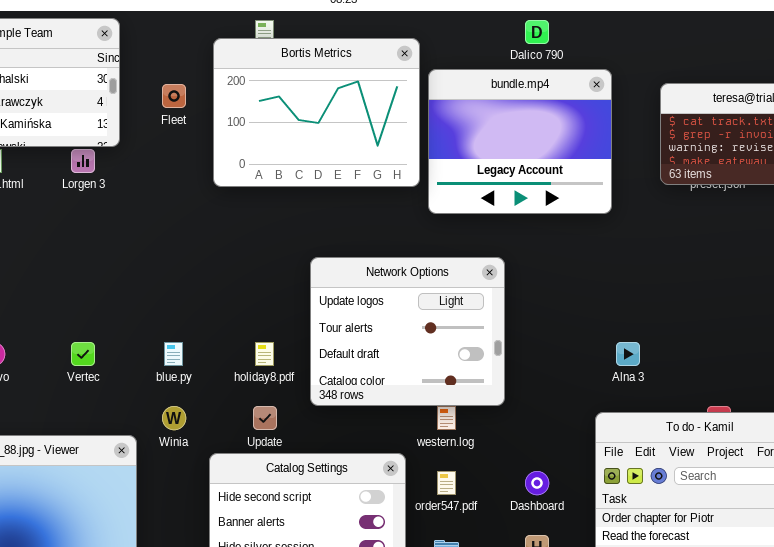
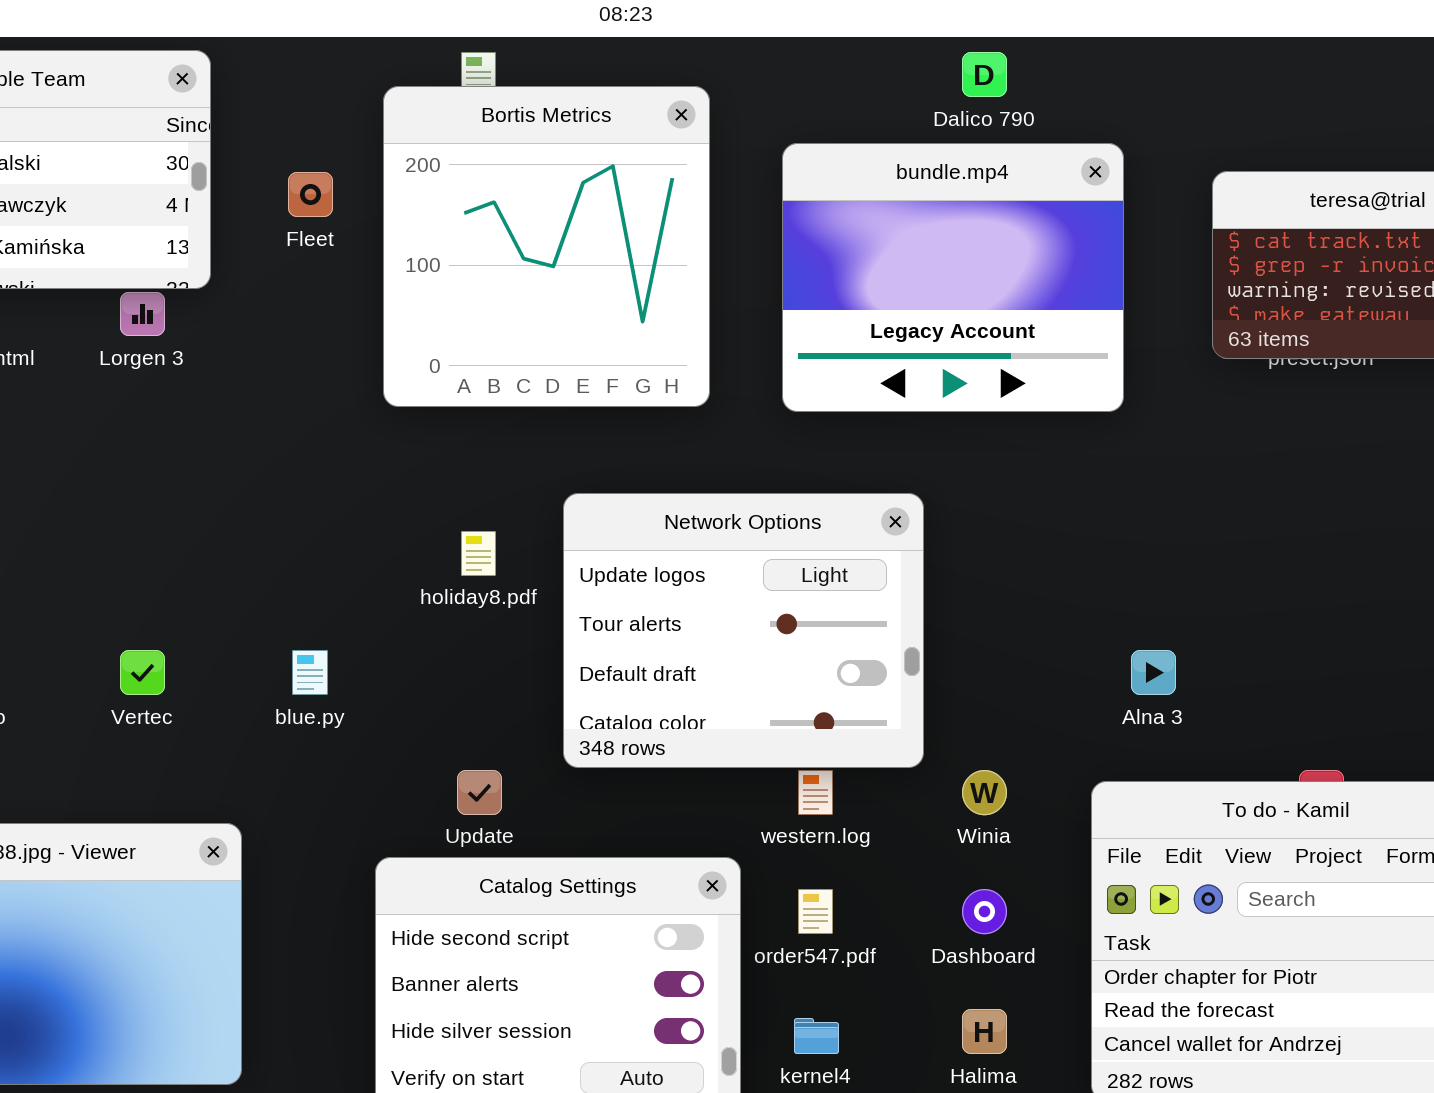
Bortis Metrics: [213,38,420,187] -> [383,86,710,407], resized
holiday8.pdf: [255,342,274,366] -> [461,531,496,576], moved
Winia: [162,406,186,430] -> [962,770,1007,815], moved

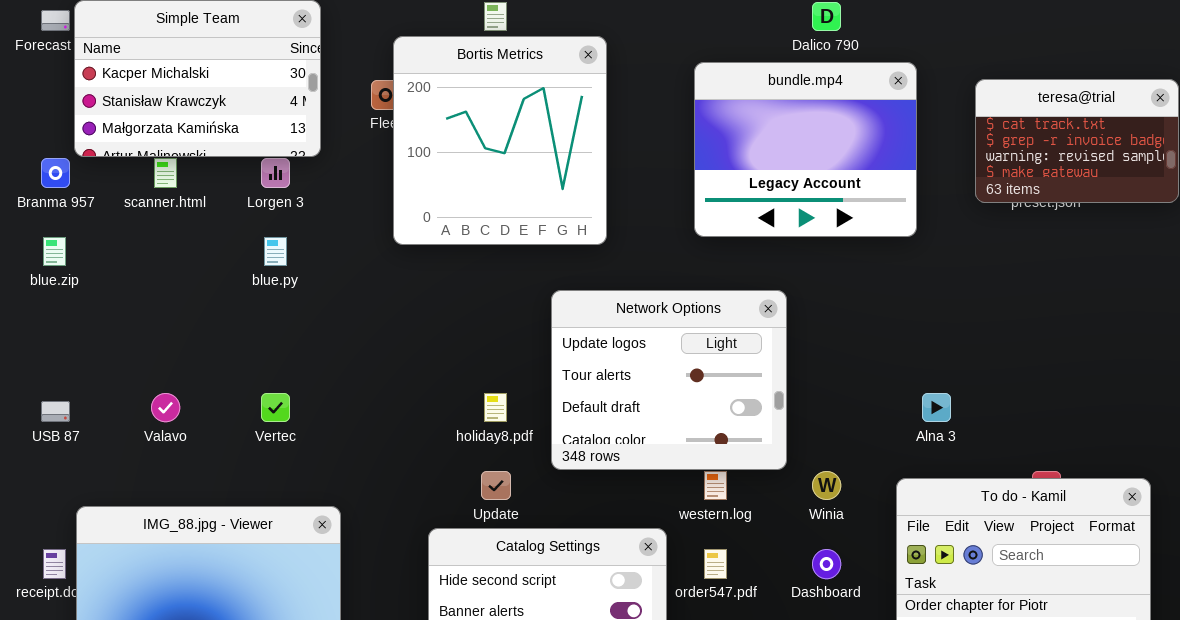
Bortis Metrics: [383,86,710,407] -> [393,36,607,245], moved
holiday8.pdf: [461,531,496,576] -> [484,393,507,422], moved
blue.py: [292,650,328,695] -> [264,237,287,266], moved

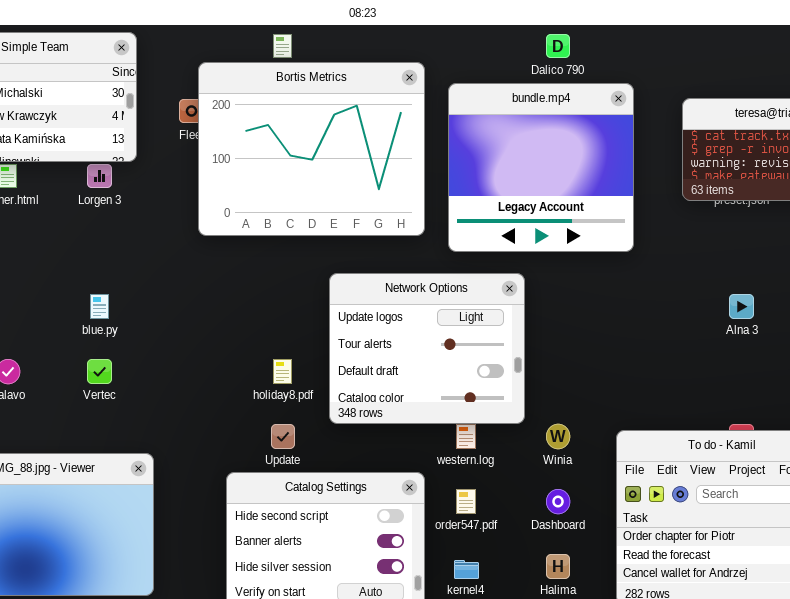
Bortis Metrics: [393,36,607,245] -> [198,62,425,236], resized
bundle.mp4: [694,62,917,237] -> [448,83,634,252], resized
blue.py: [264,237,287,266] -> [90,294,109,319], moved
Alna 3: [922,393,951,422] -> [729,294,754,319], moved

